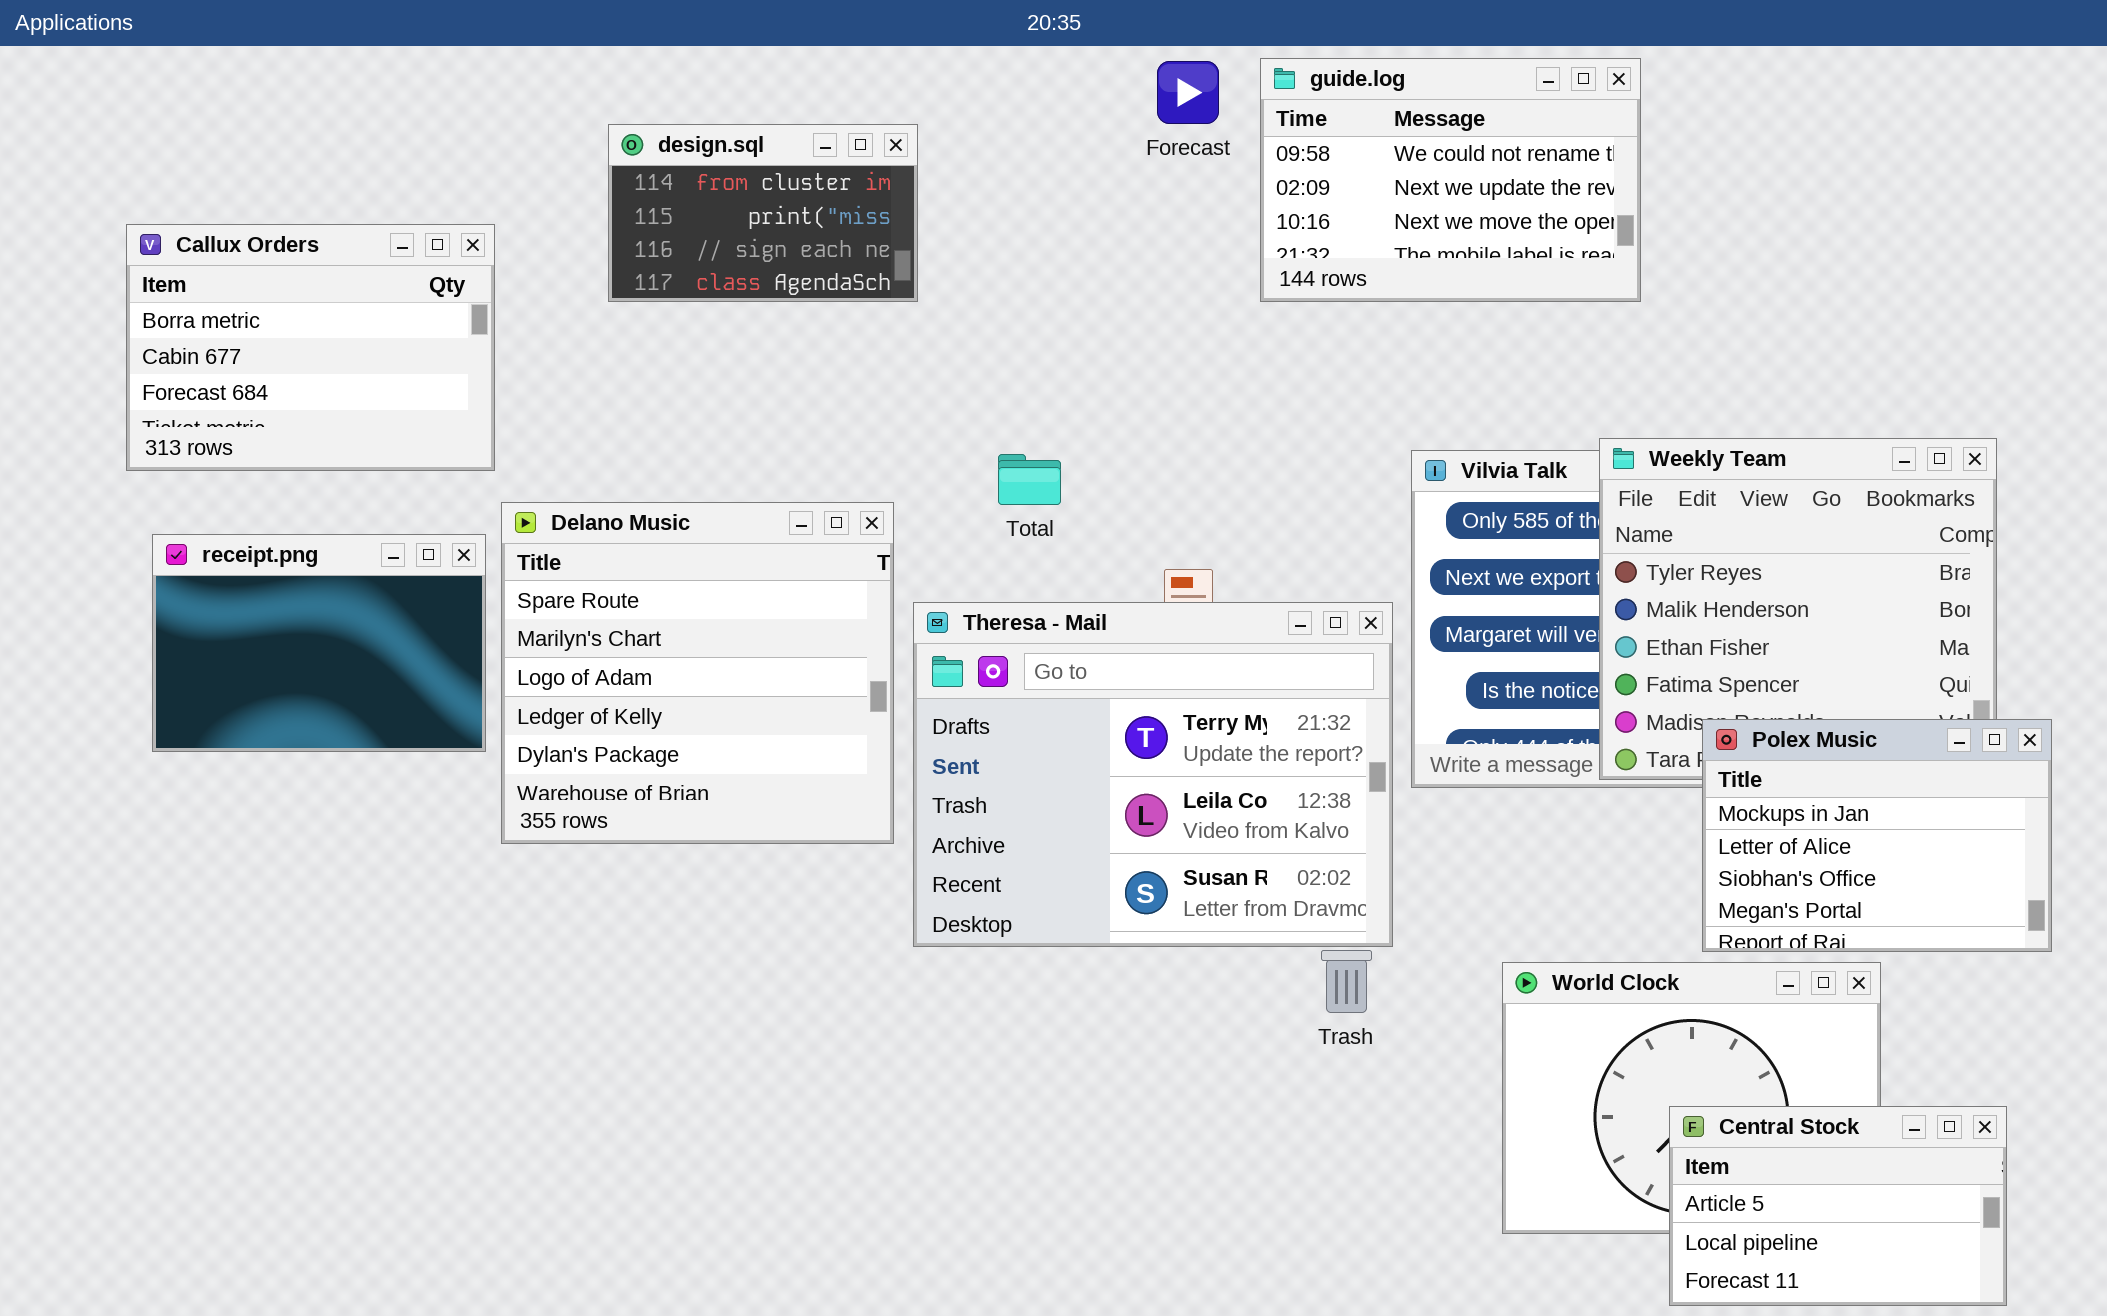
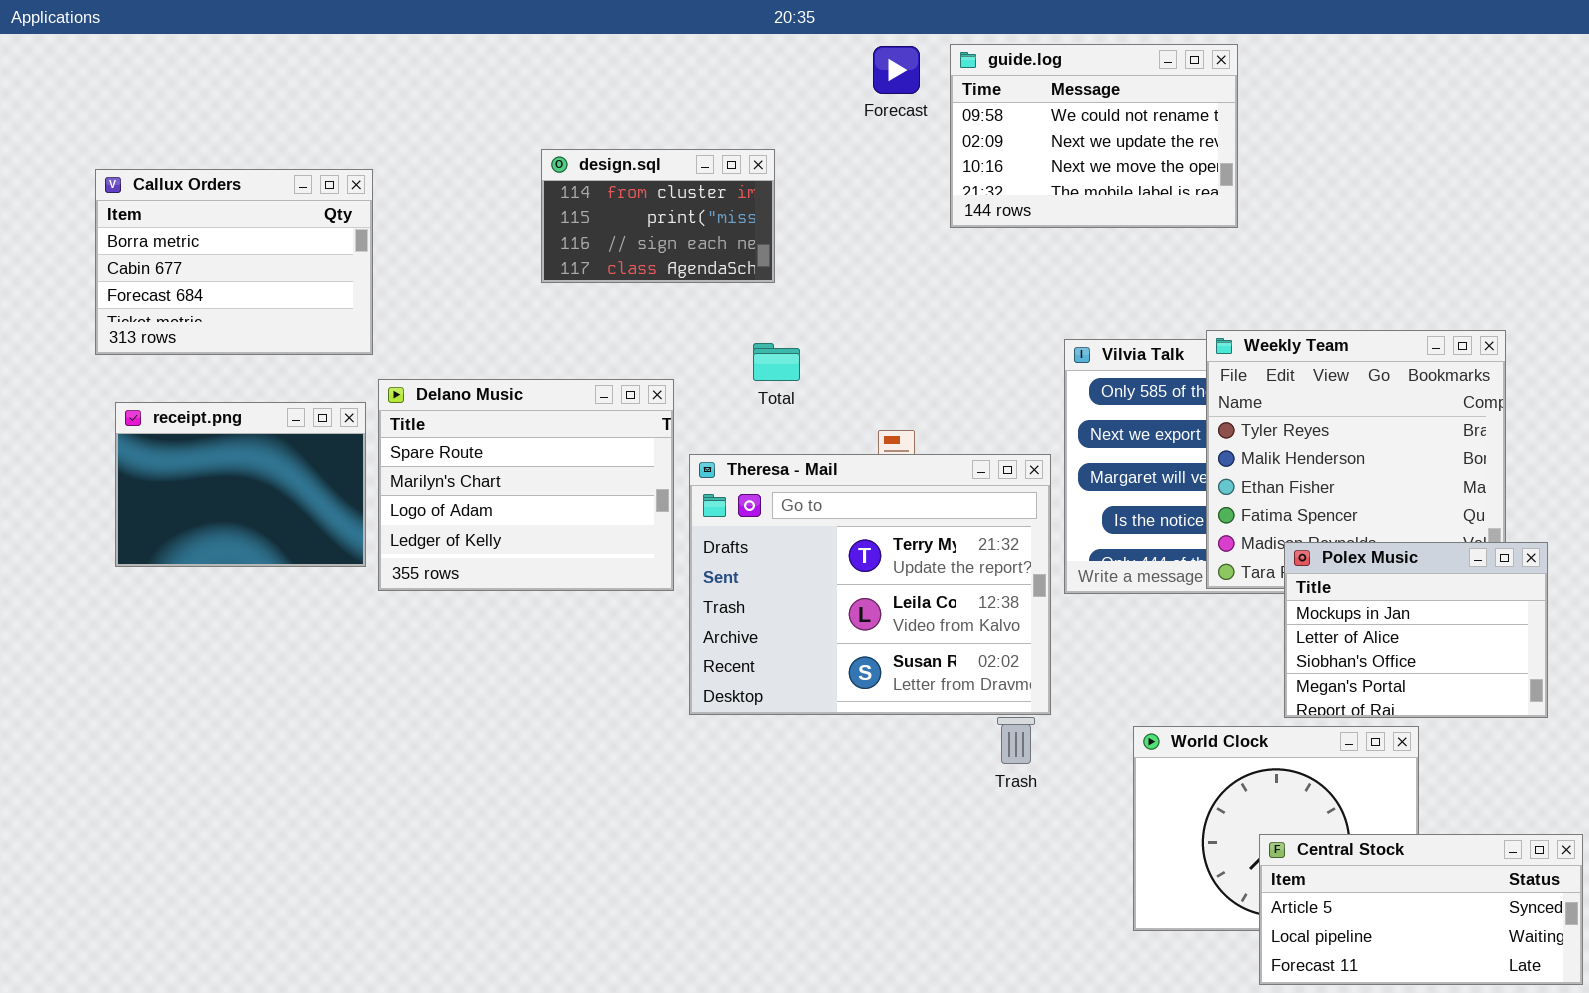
design.sql: [608,124,918,302] -> [541,149,775,283], moved
Delano Music: [501,502,894,844] -> [378,379,674,591], resized
Central Stock: [1669,1106,2007,1306] -> [1259,834,1583,985], resized

